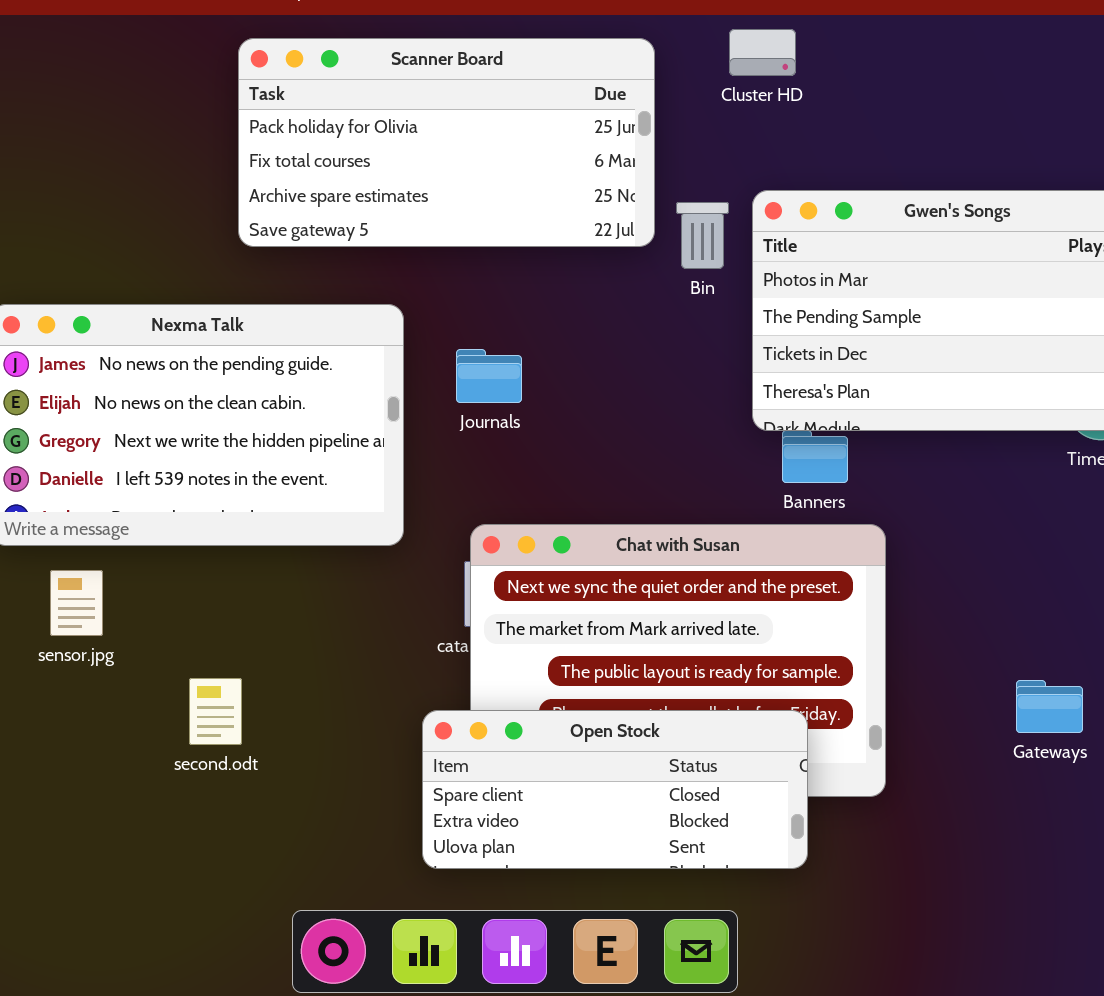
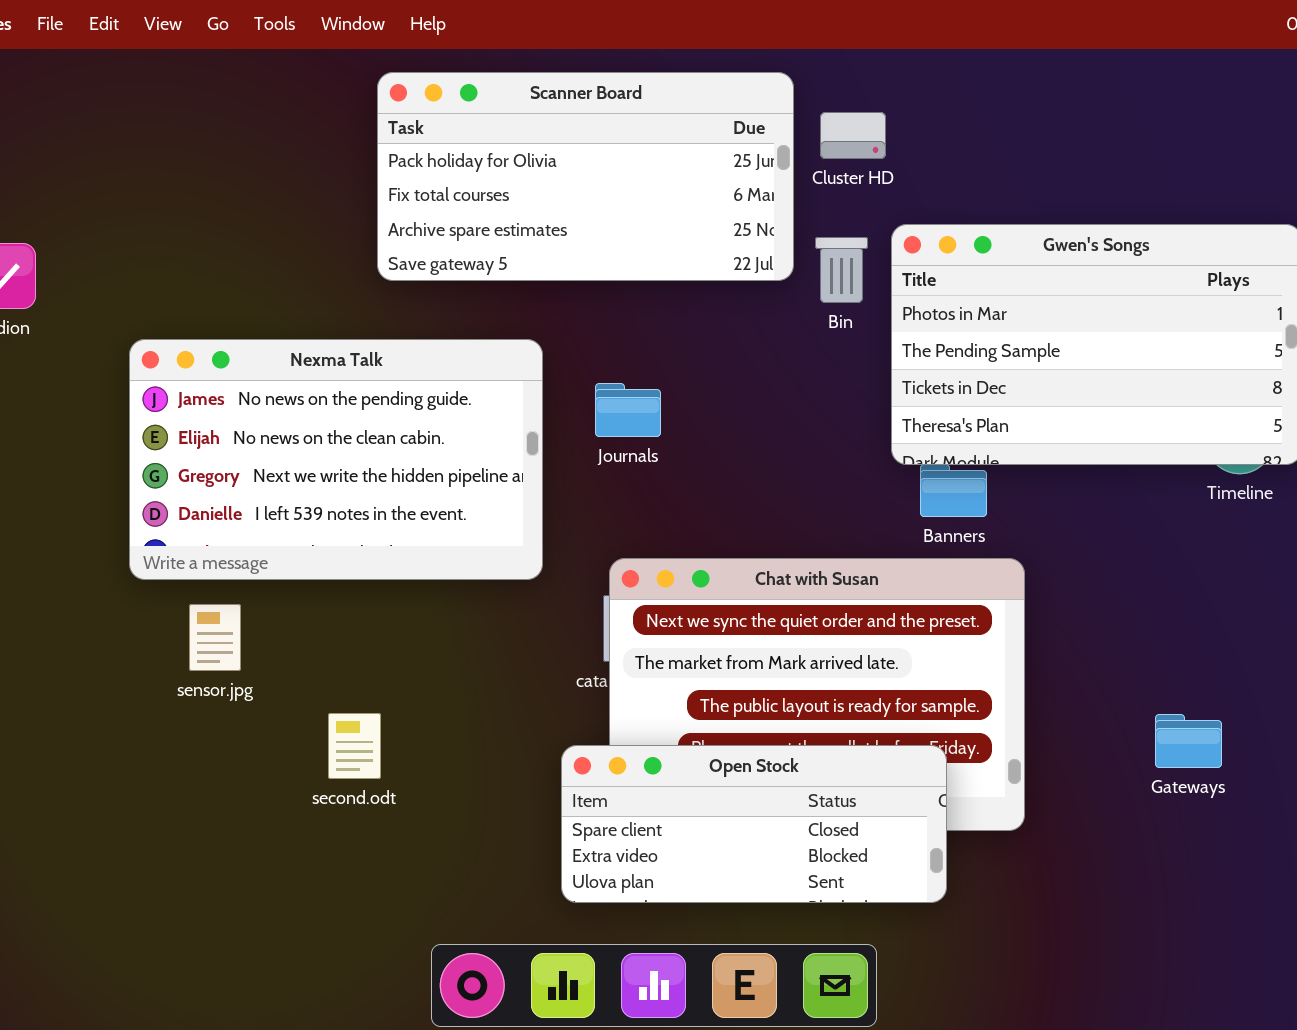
Cluster HD: [729,29,796,76] -> [820,112,886,159], moved

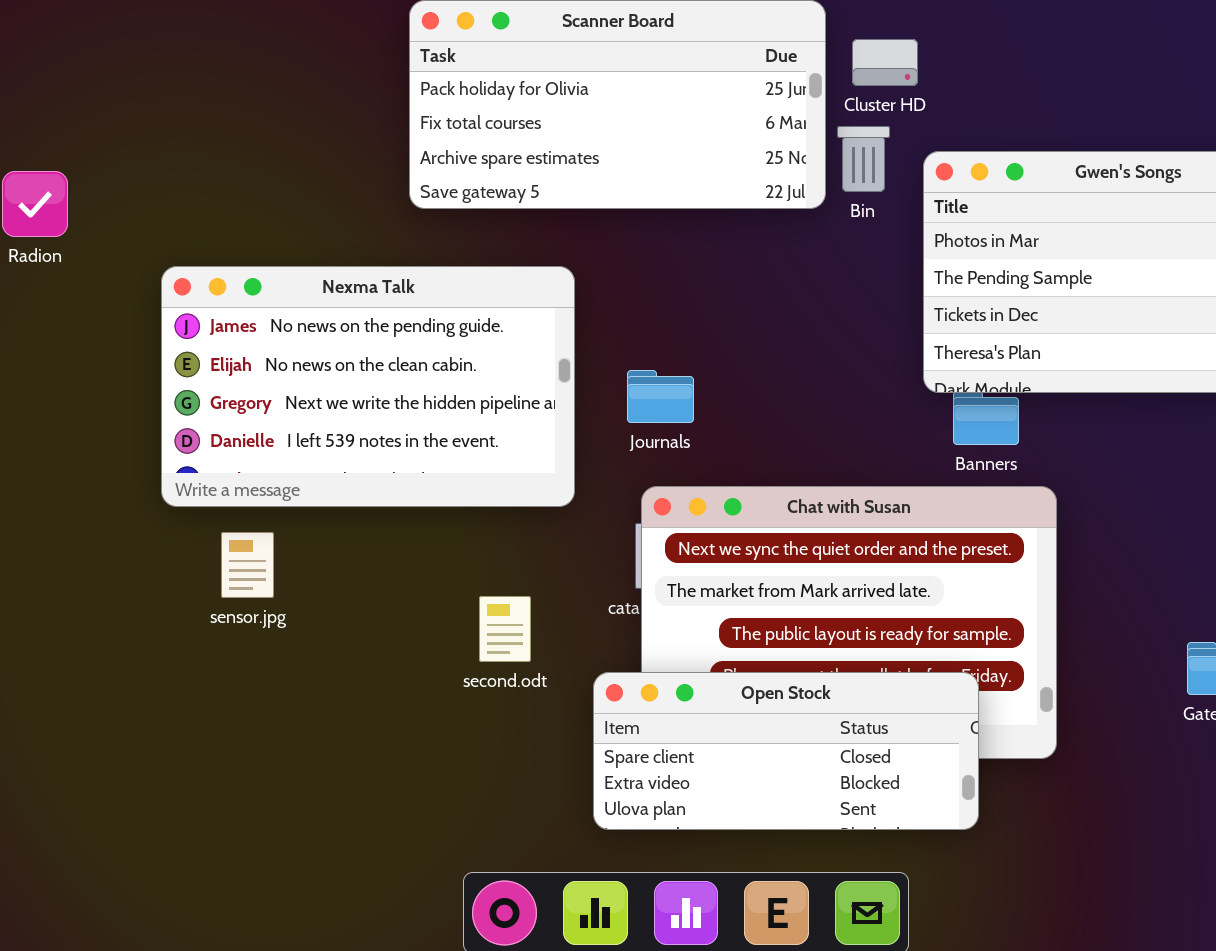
Bin: [815,237,868,303] -> [837,126,890,192], moved
Journals: [595,383,661,437] -> [627,370,694,423], moved
second.odt: [328,713,381,779] -> [479,596,531,662], moved

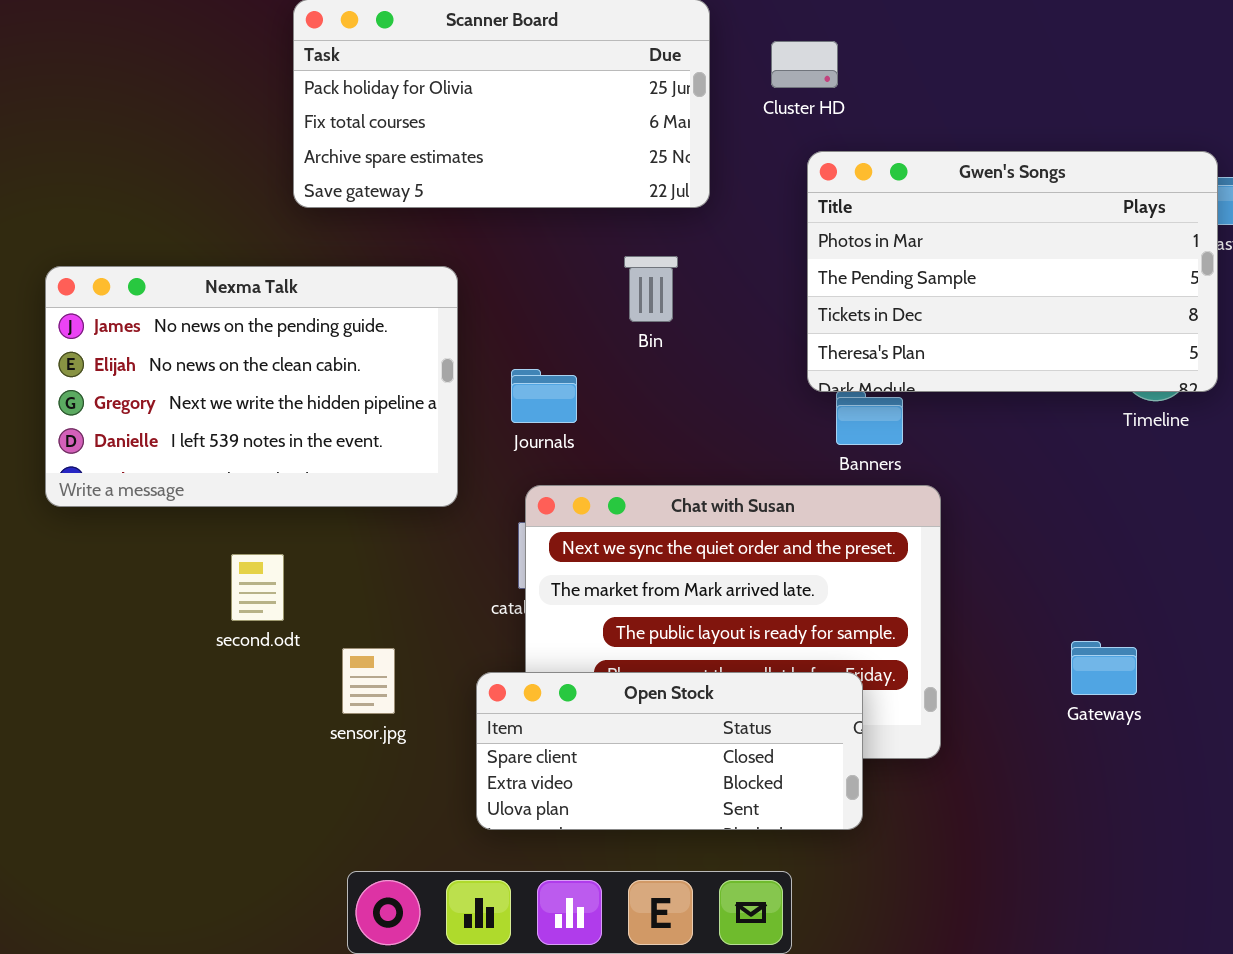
Cluster HD: [852,39,918,86] -> [771,41,838,88], moved
Bin: [837,126,890,192] -> [624,256,678,322], moved
sensor.jpg: [221,532,274,598] -> [342,648,395,714], moved
second.odt: [479,596,531,662] -> [231,554,284,621], moved

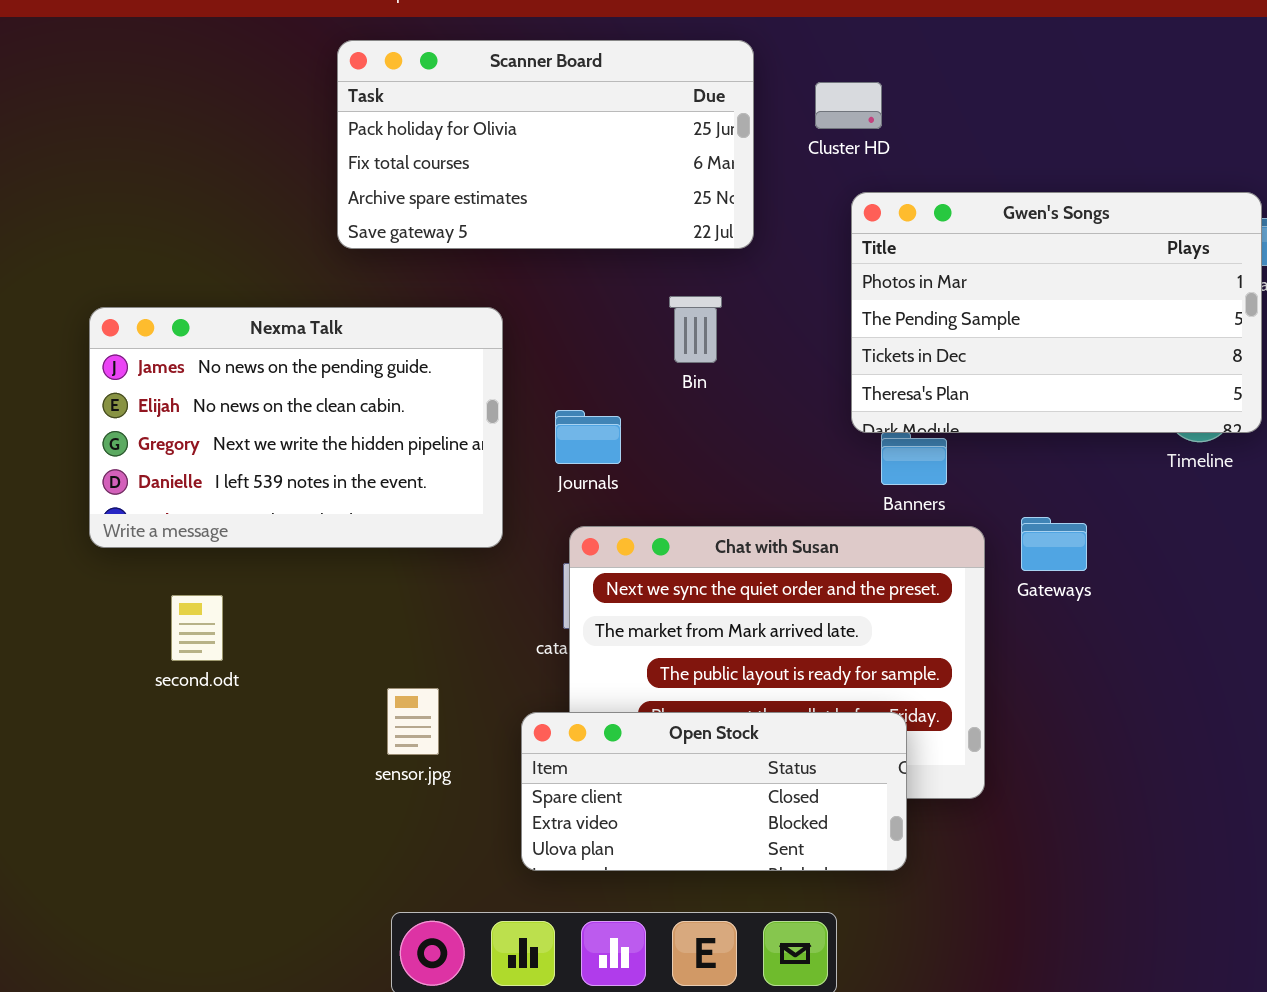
second.odt: [231,554,284,621] -> [171,595,223,661], moved
Gateways: [1071,641,1137,695] -> [1021,517,1087,571], moved

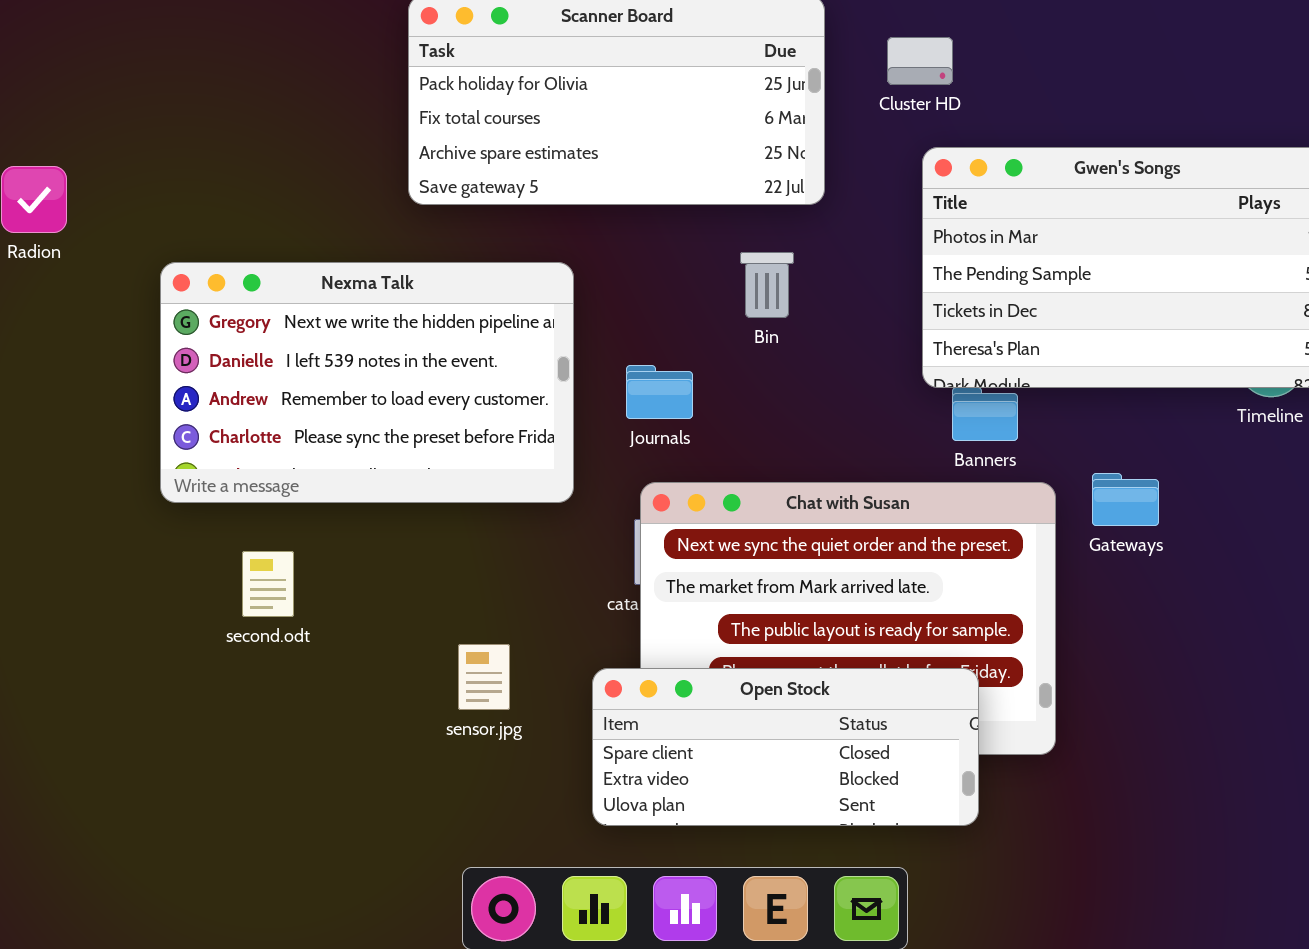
Nexma Talk: [89,307,503,548] -> [160,262,574,503], scrolled down 2 rows

